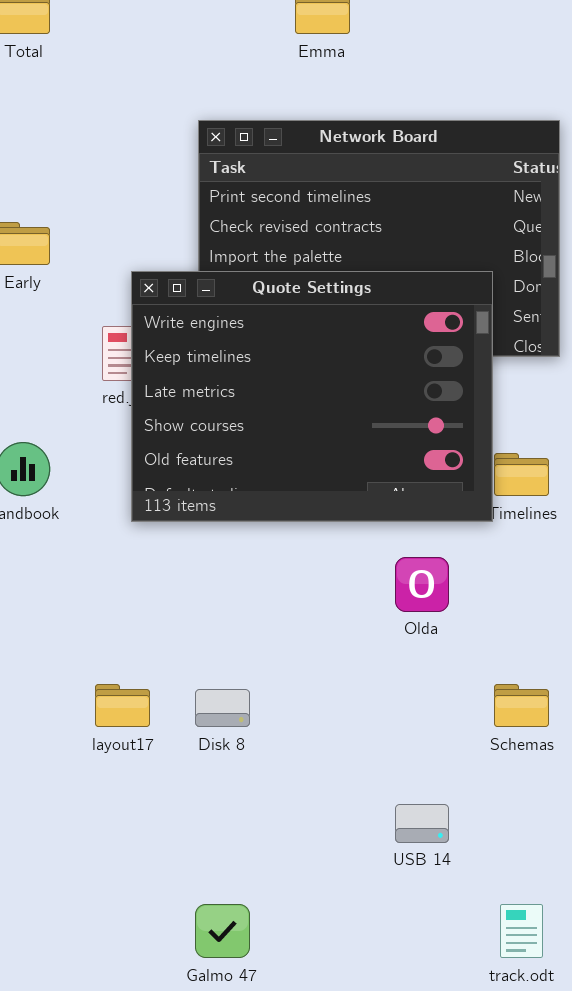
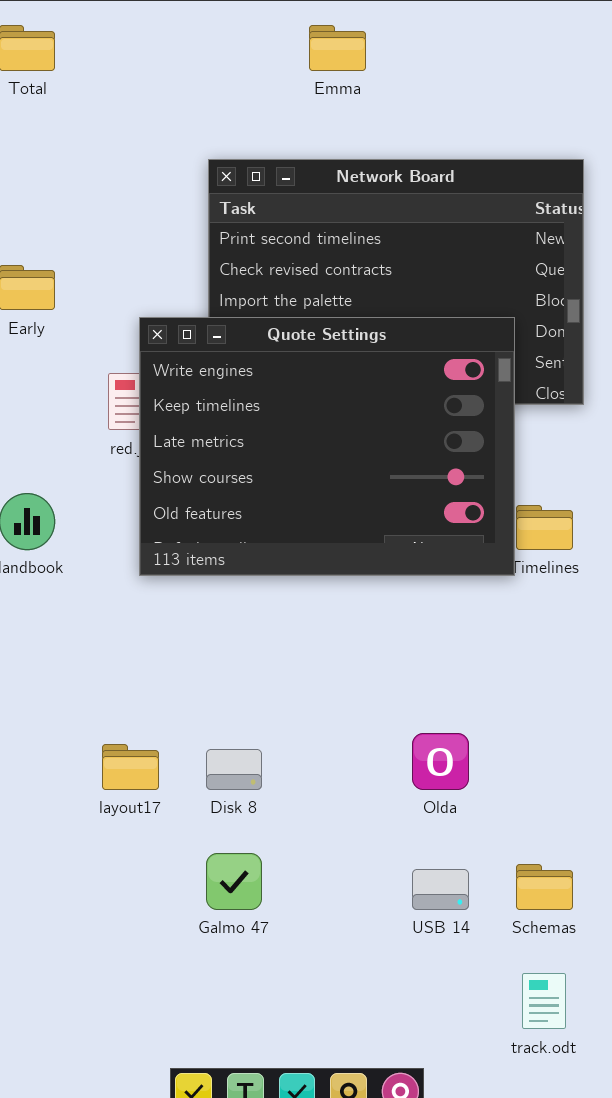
Olda: [395,557,449,612] -> [412,733,469,790], moved
Schemas: [494,684,549,727] -> [516,864,573,910], moved
Galmo 47: [195,904,250,958] -> [206,853,262,910], moved

